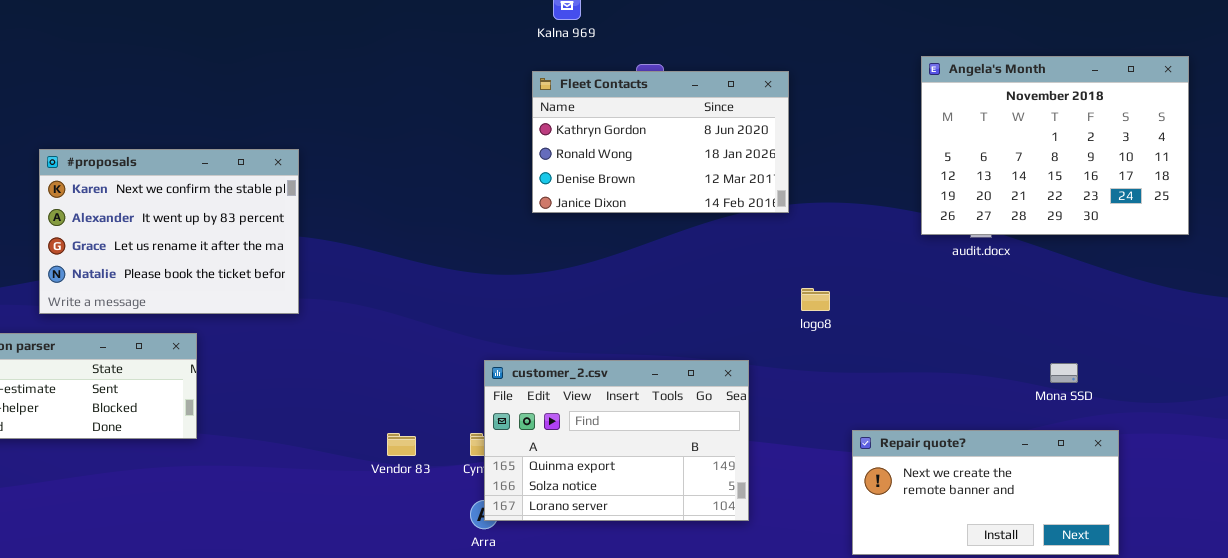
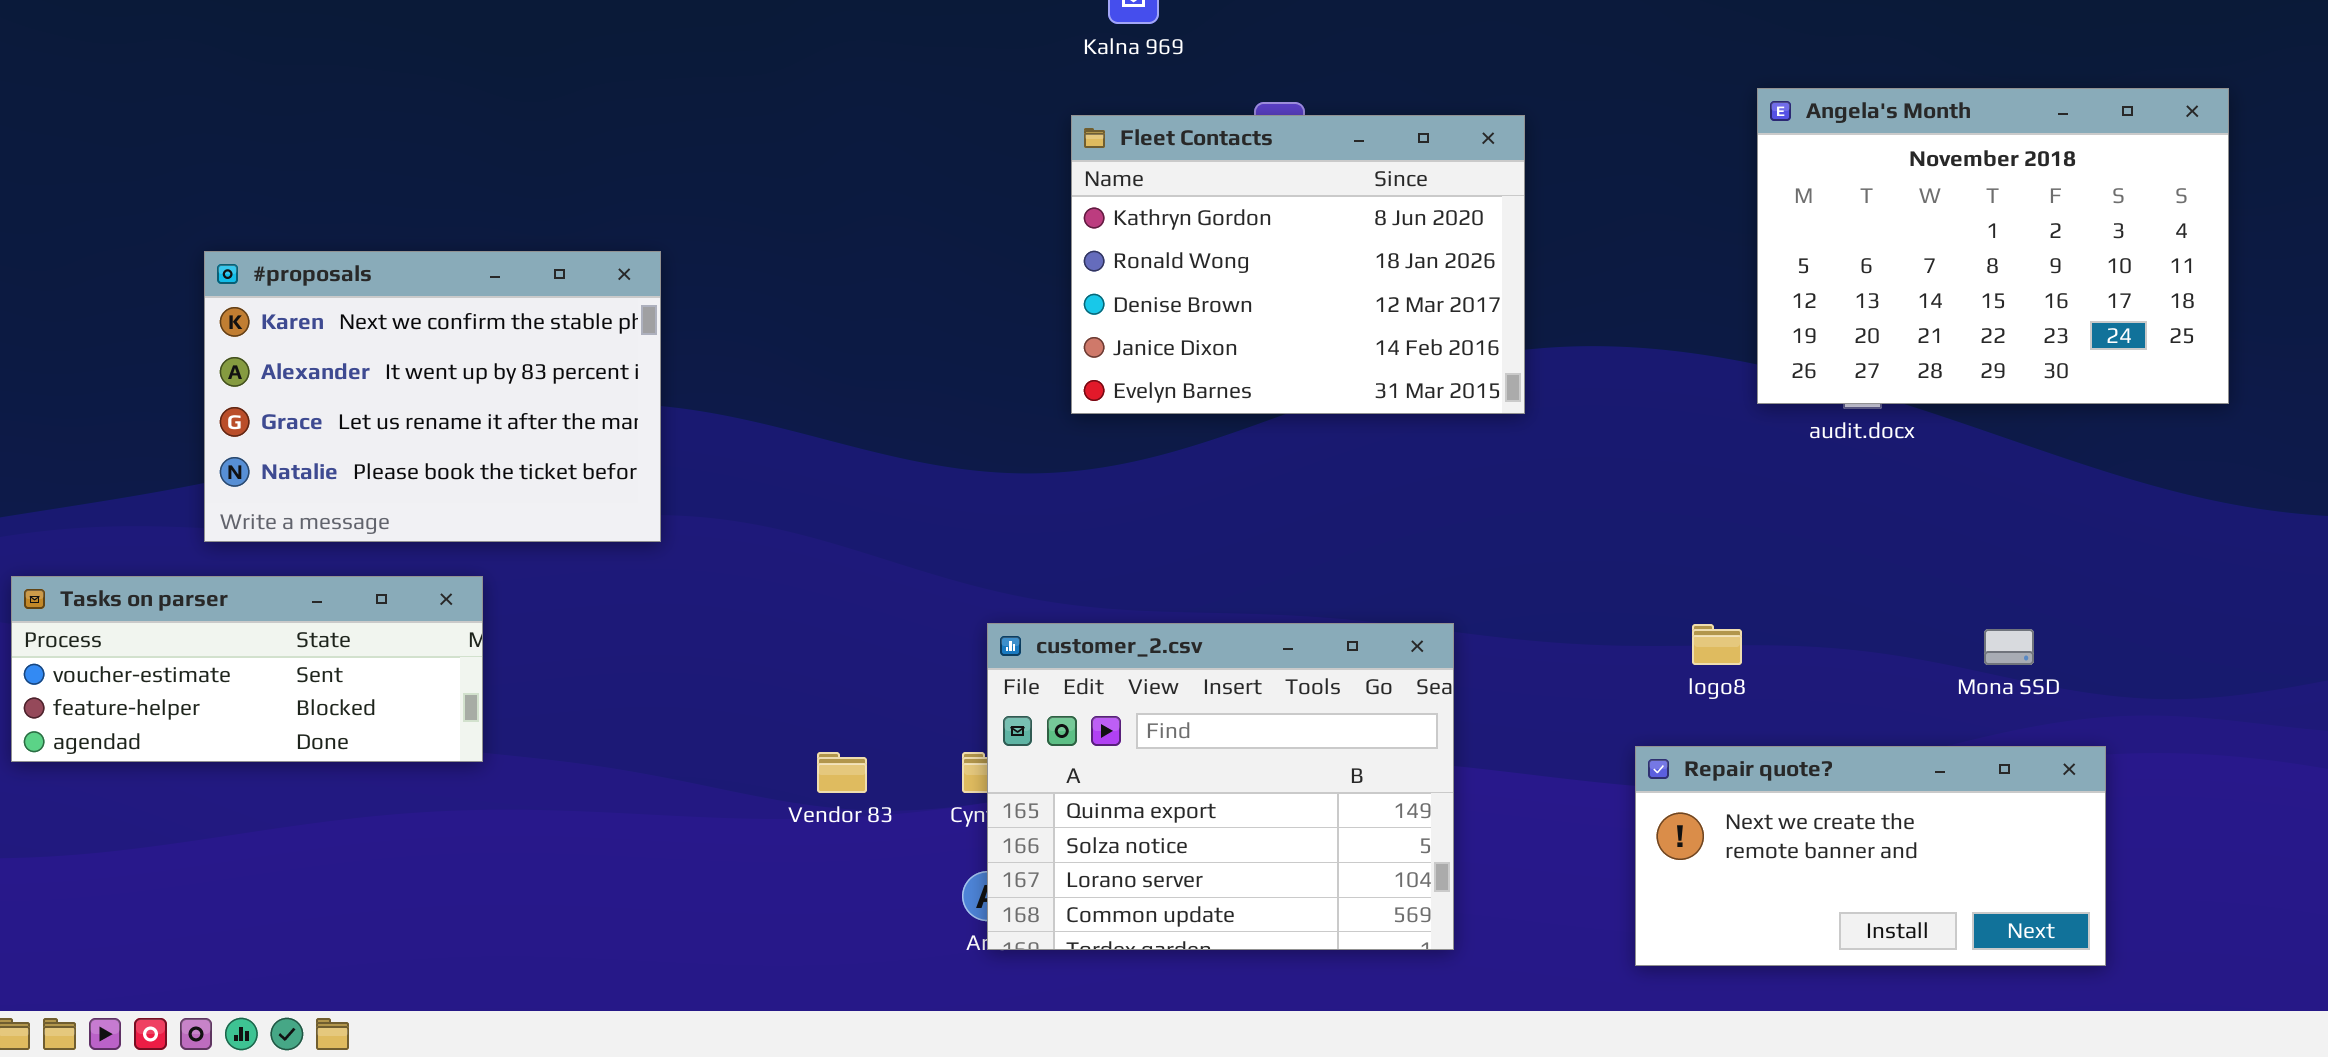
Fleet Contacts: [532,71,789,213] -> [1071,115,1525,414], resized
logo8: [801,288,830,311] -> [1692,624,1742,665], moved
customer_2.csv: [484,360,749,521] -> [987,623,1454,950], resized

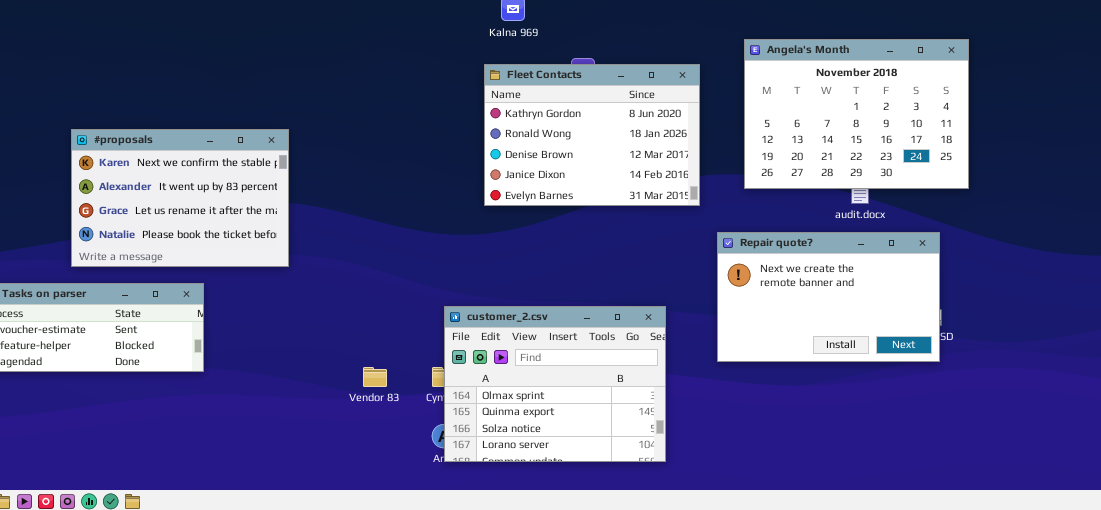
Angela's Month: [1757,88,2229,404] -> [744,39,969,189], moved
customer_2.csv: [987,623,1454,950] -> [444,306,666,462], scrolled up 1 row
Repair quote?: [1635,746,2106,966] -> [717,232,940,362], moved, resized

